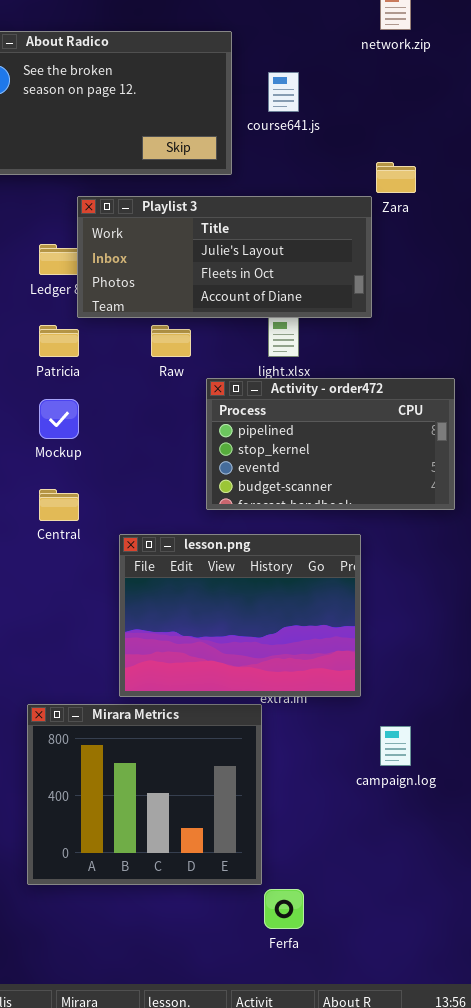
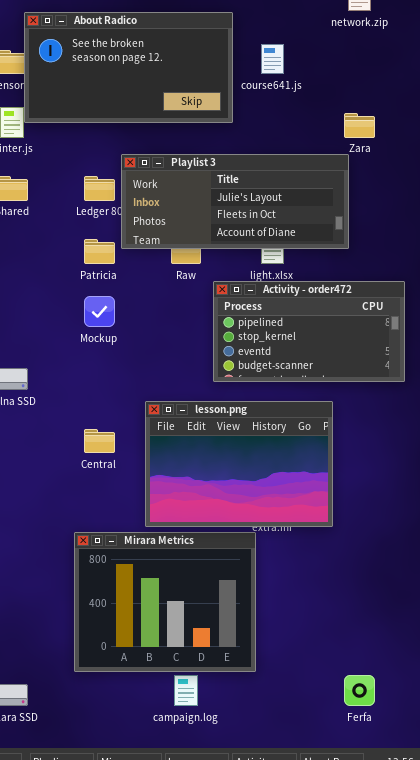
Playlist 3: [77,196,372,318] -> [121,154,349,249], moved
Central: [39,489,79,521] -> [84,429,115,453], moved
campaign.log: [380,726,411,766] -> [174,675,198,706], moved
Ferfa: [264,889,304,929] -> [344,675,375,706], moved

